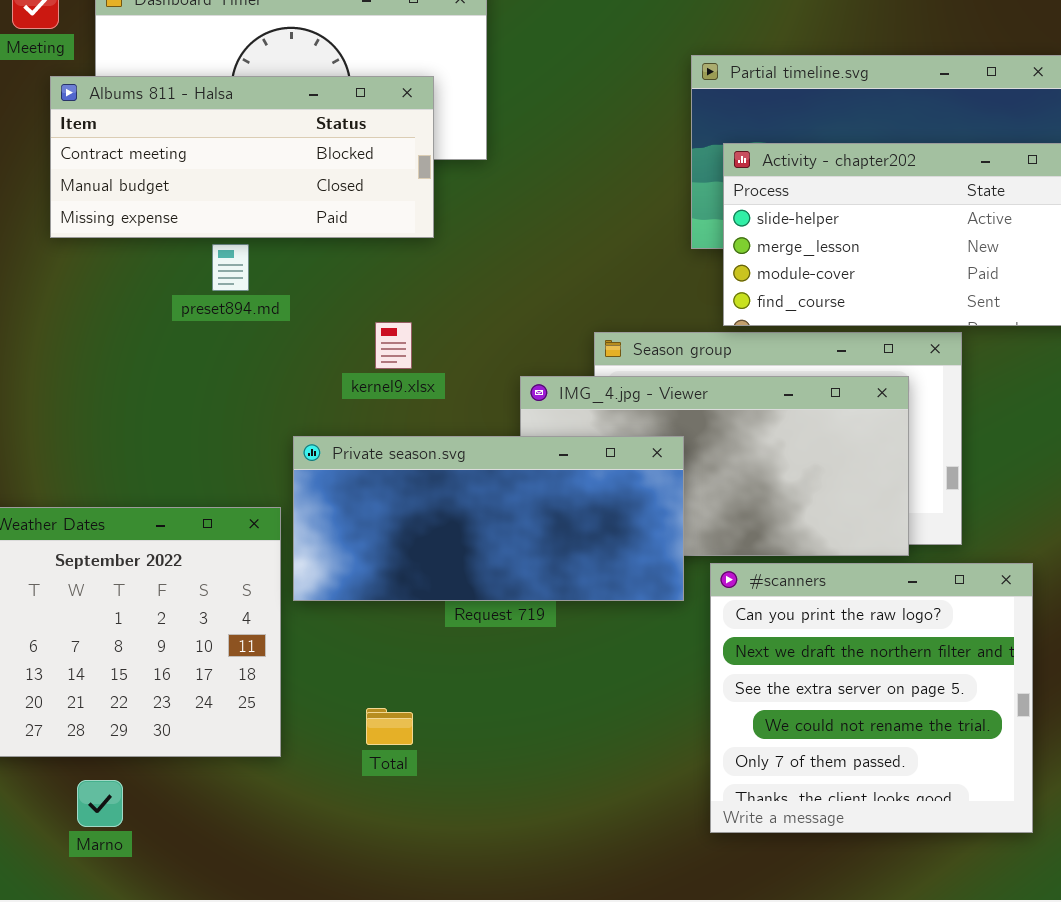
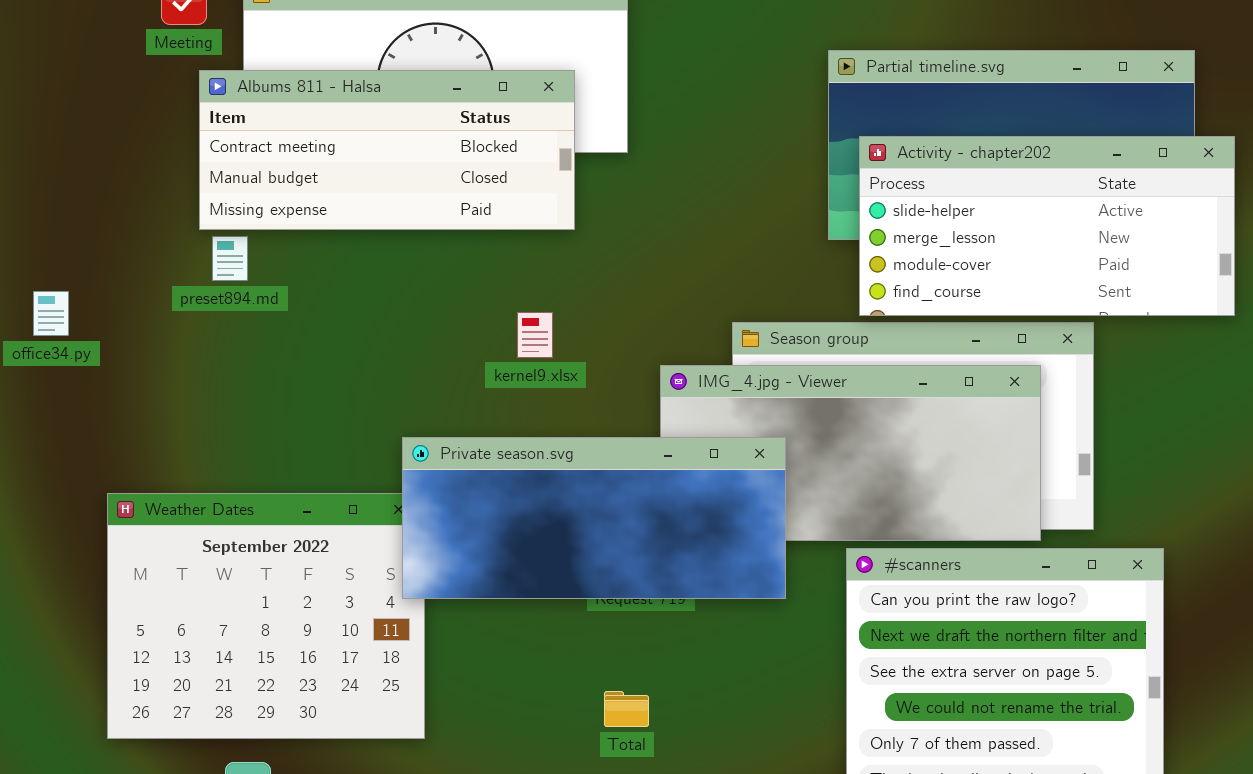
preset894.md: [212,244,249,291] -> [212,236,248,281], moved
Private season.svg: [293,436,684,601] -> [402,437,786,599], moved
Total: [366,708,413,745] -> [604,691,649,727], moved

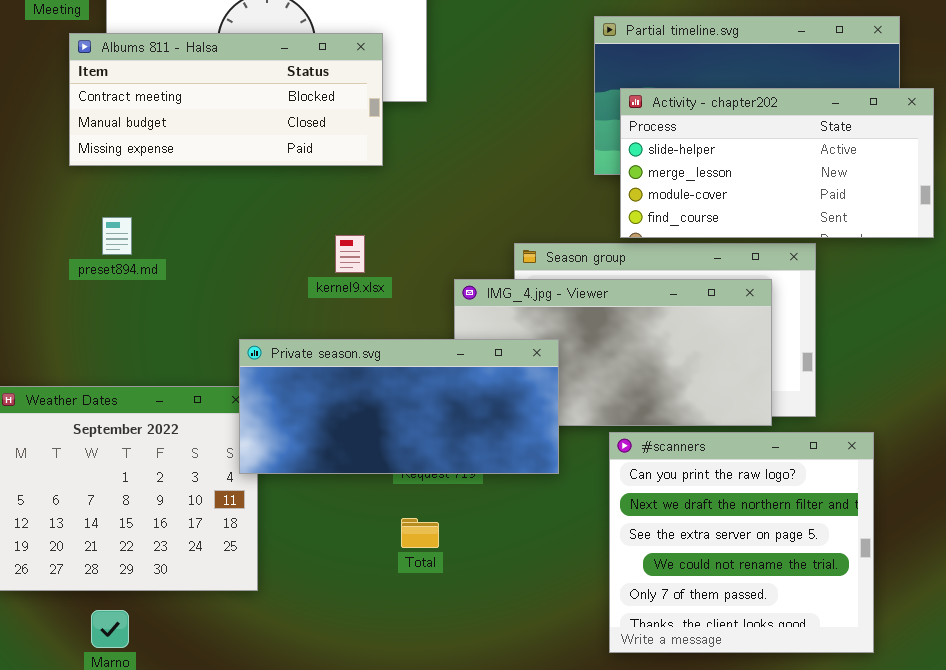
preset894.md: [212,236,248,281] -> [102,217,132,255], moved
Total: [604,691,649,727] -> [401,518,439,548], moved

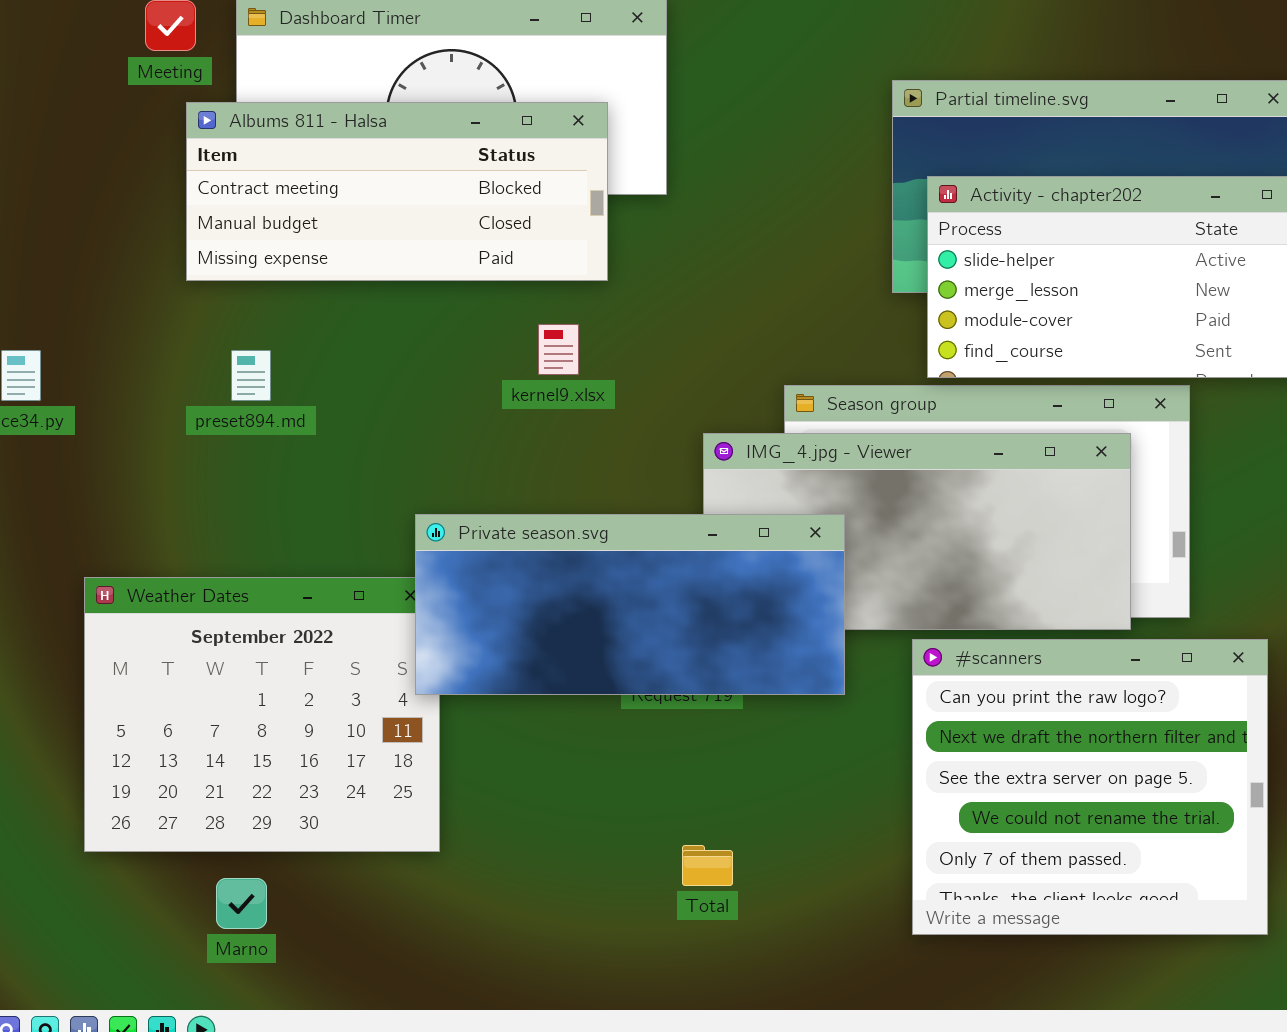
kernel9.xlsx: [335,235,365,273] -> [538,324,579,375], moved
Total: [401,518,439,548] -> [682,845,733,886], moved

